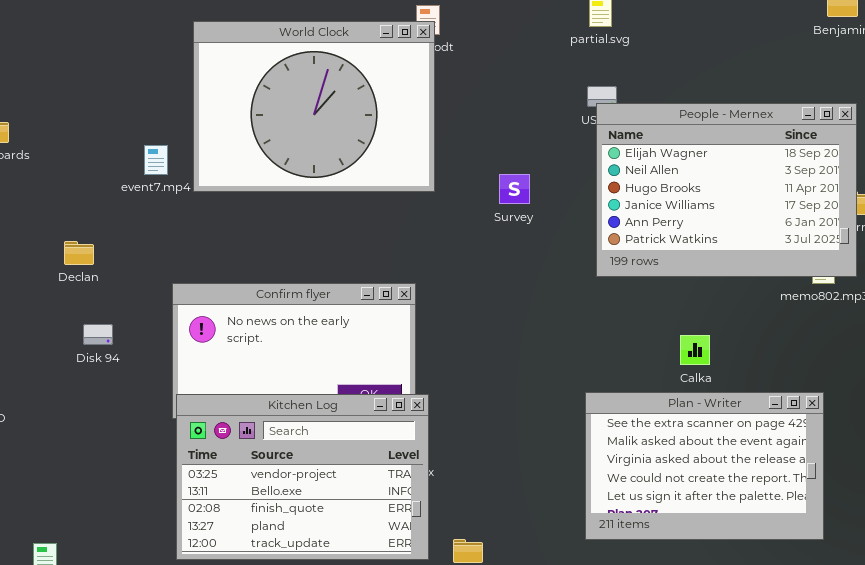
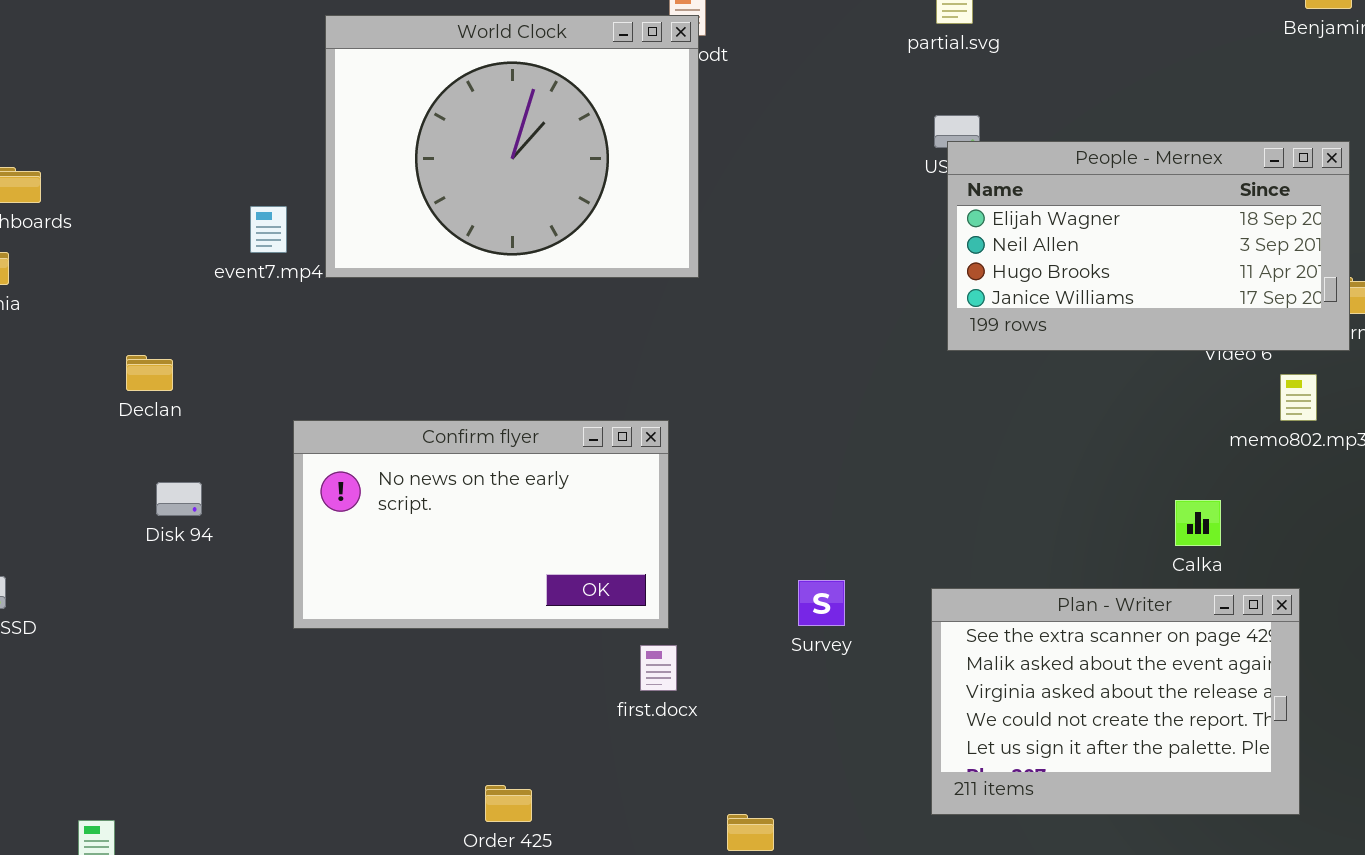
People - Mernex: [596,103,857,277] -> [947,141,1350,351], resized
Survey: [499,174,530,204] -> [798,580,845,626], moved
Calka: [680,335,710,365] -> [1175,500,1221,546], moved
Kitchen Log: [176,394,429,560] -> none, closed

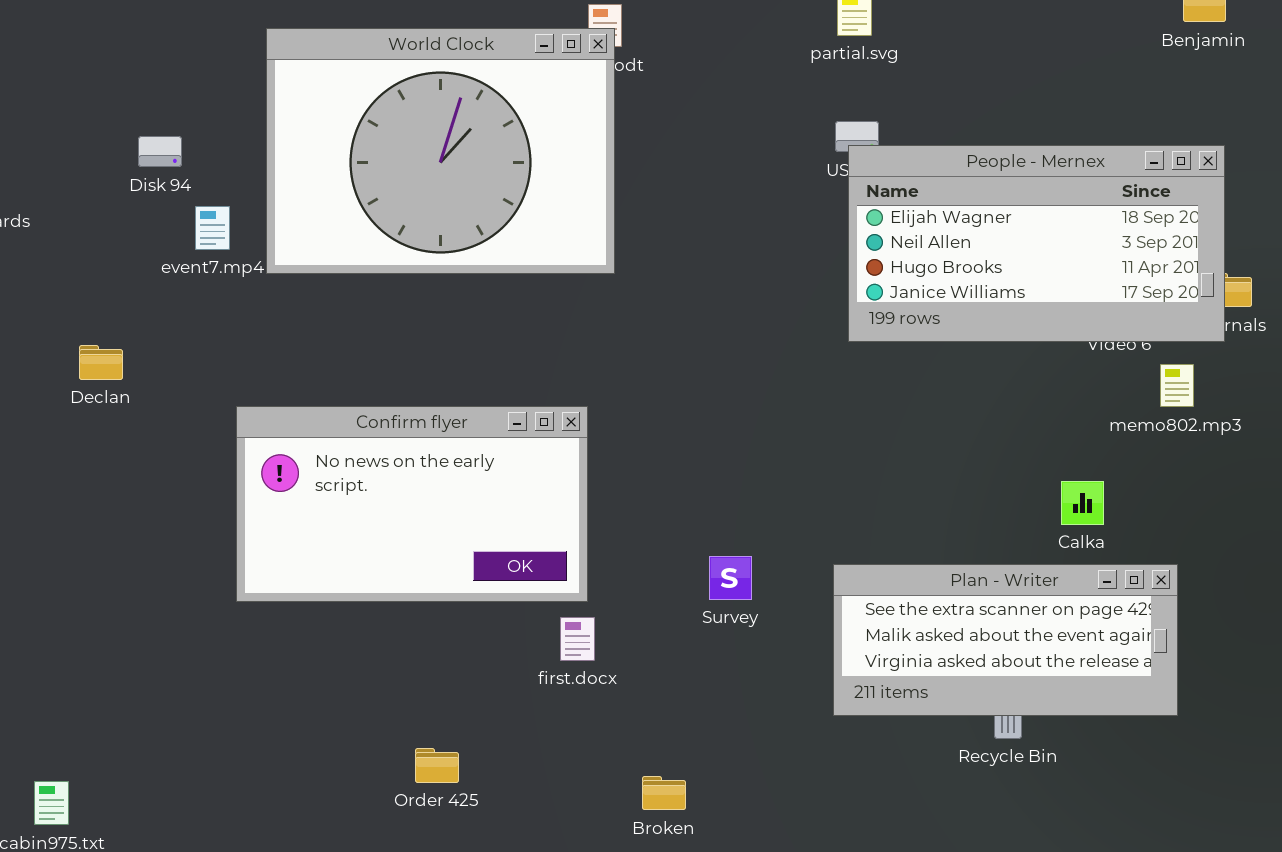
Disk 94: [156,482,202,516] -> [138,136,182,167], moved
Plan - Writer: [931,588,1300,815] -> [833,564,1178,716], resized

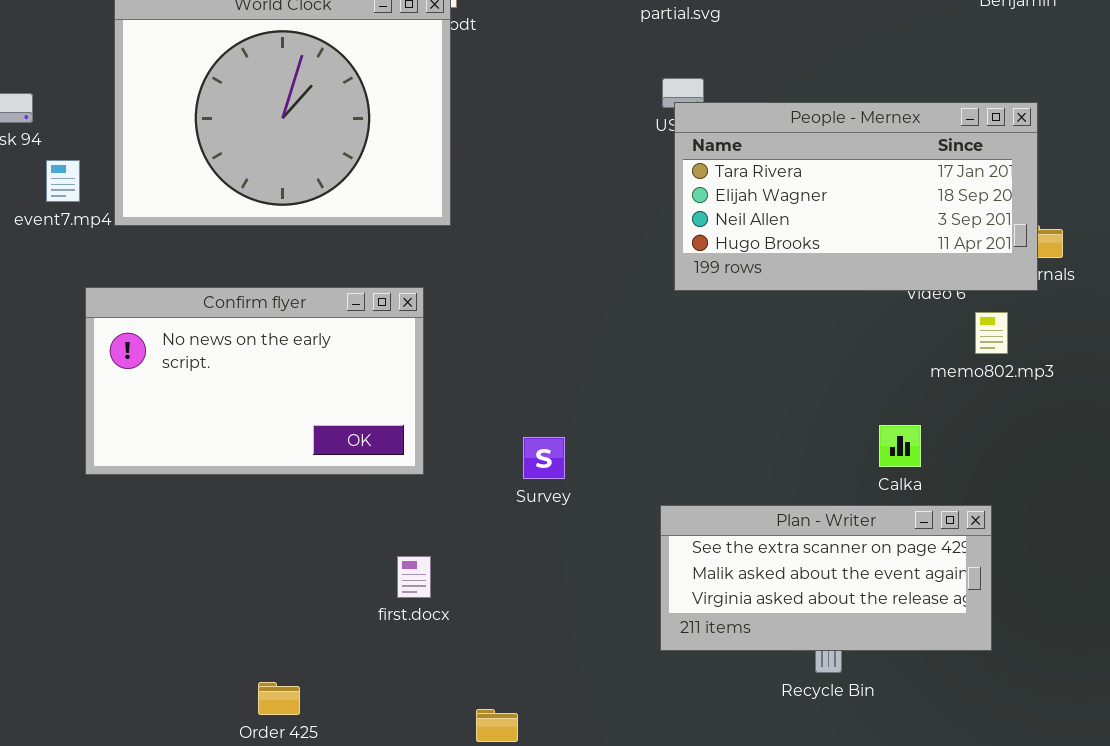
People - Mernex: [848,145,1225,342] -> [674,102,1038,291], scrolled up 1 row
Confirm flyer: [236,406,588,602] -> [85,287,424,475], moved
Survey: [709,556,752,600] -> [523,437,565,479], moved

